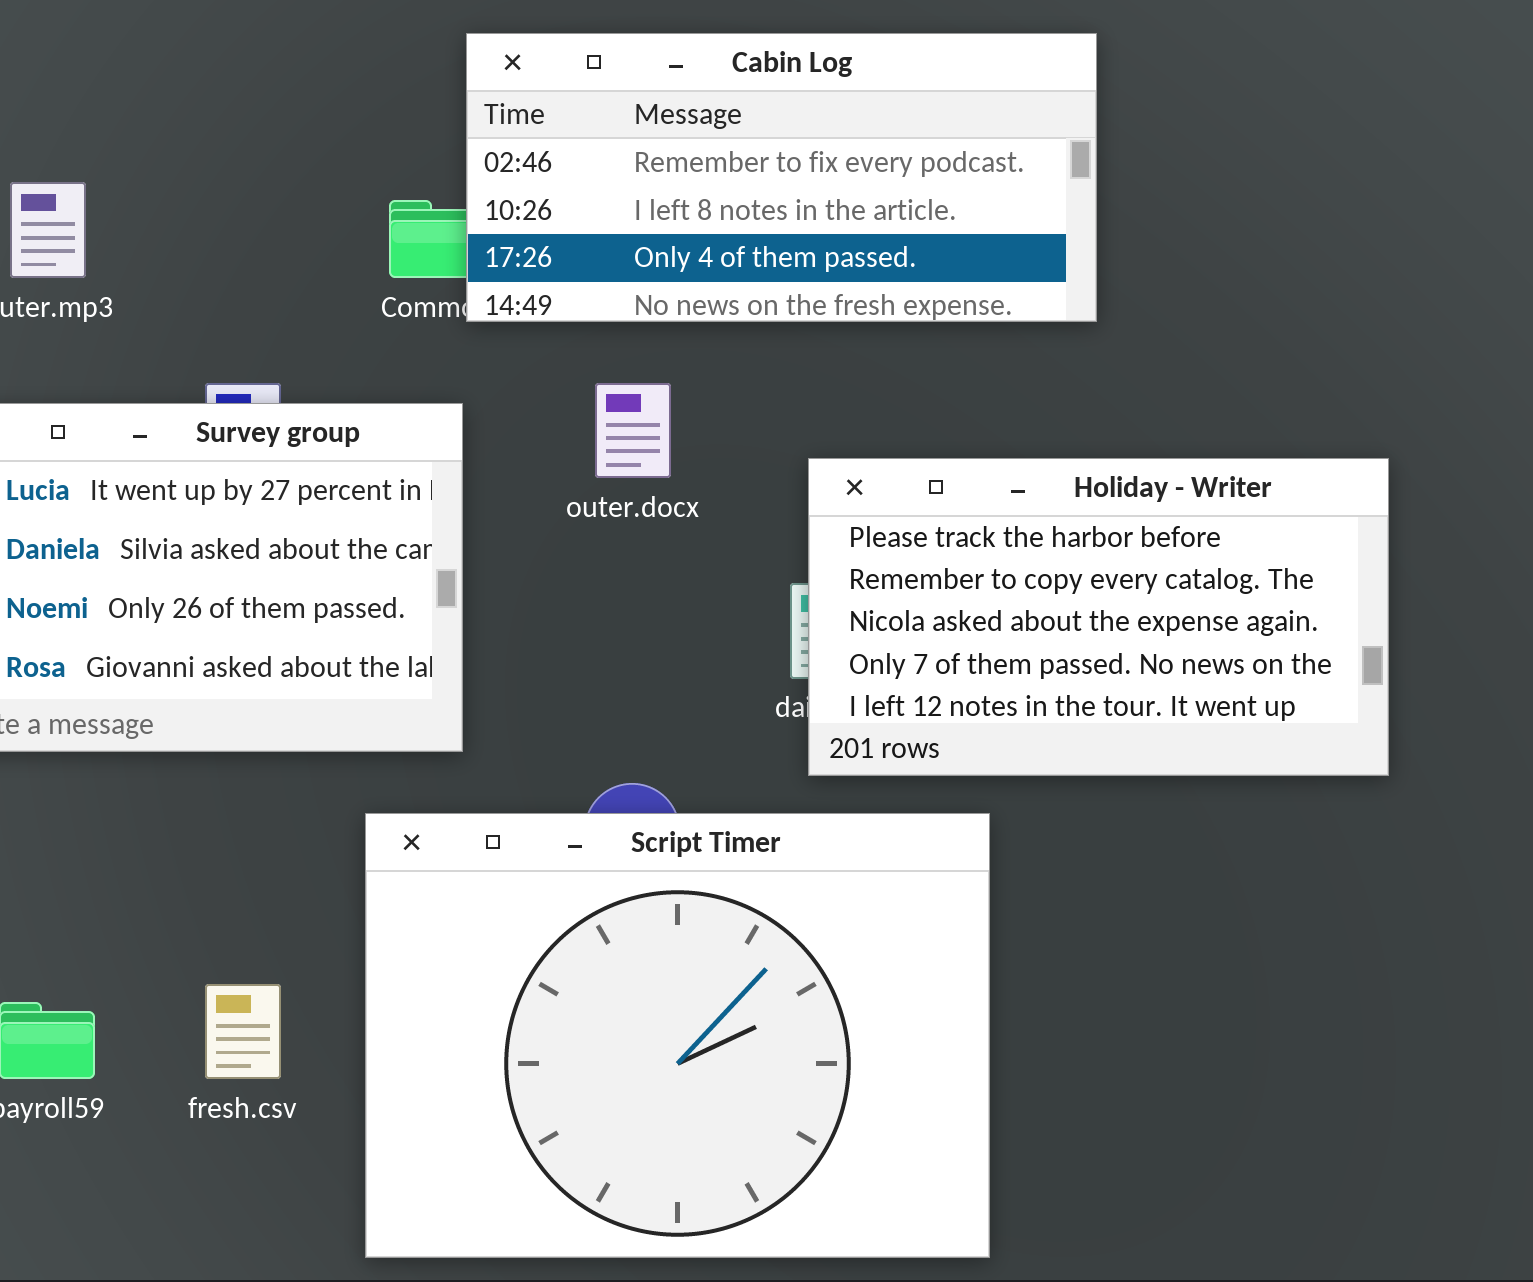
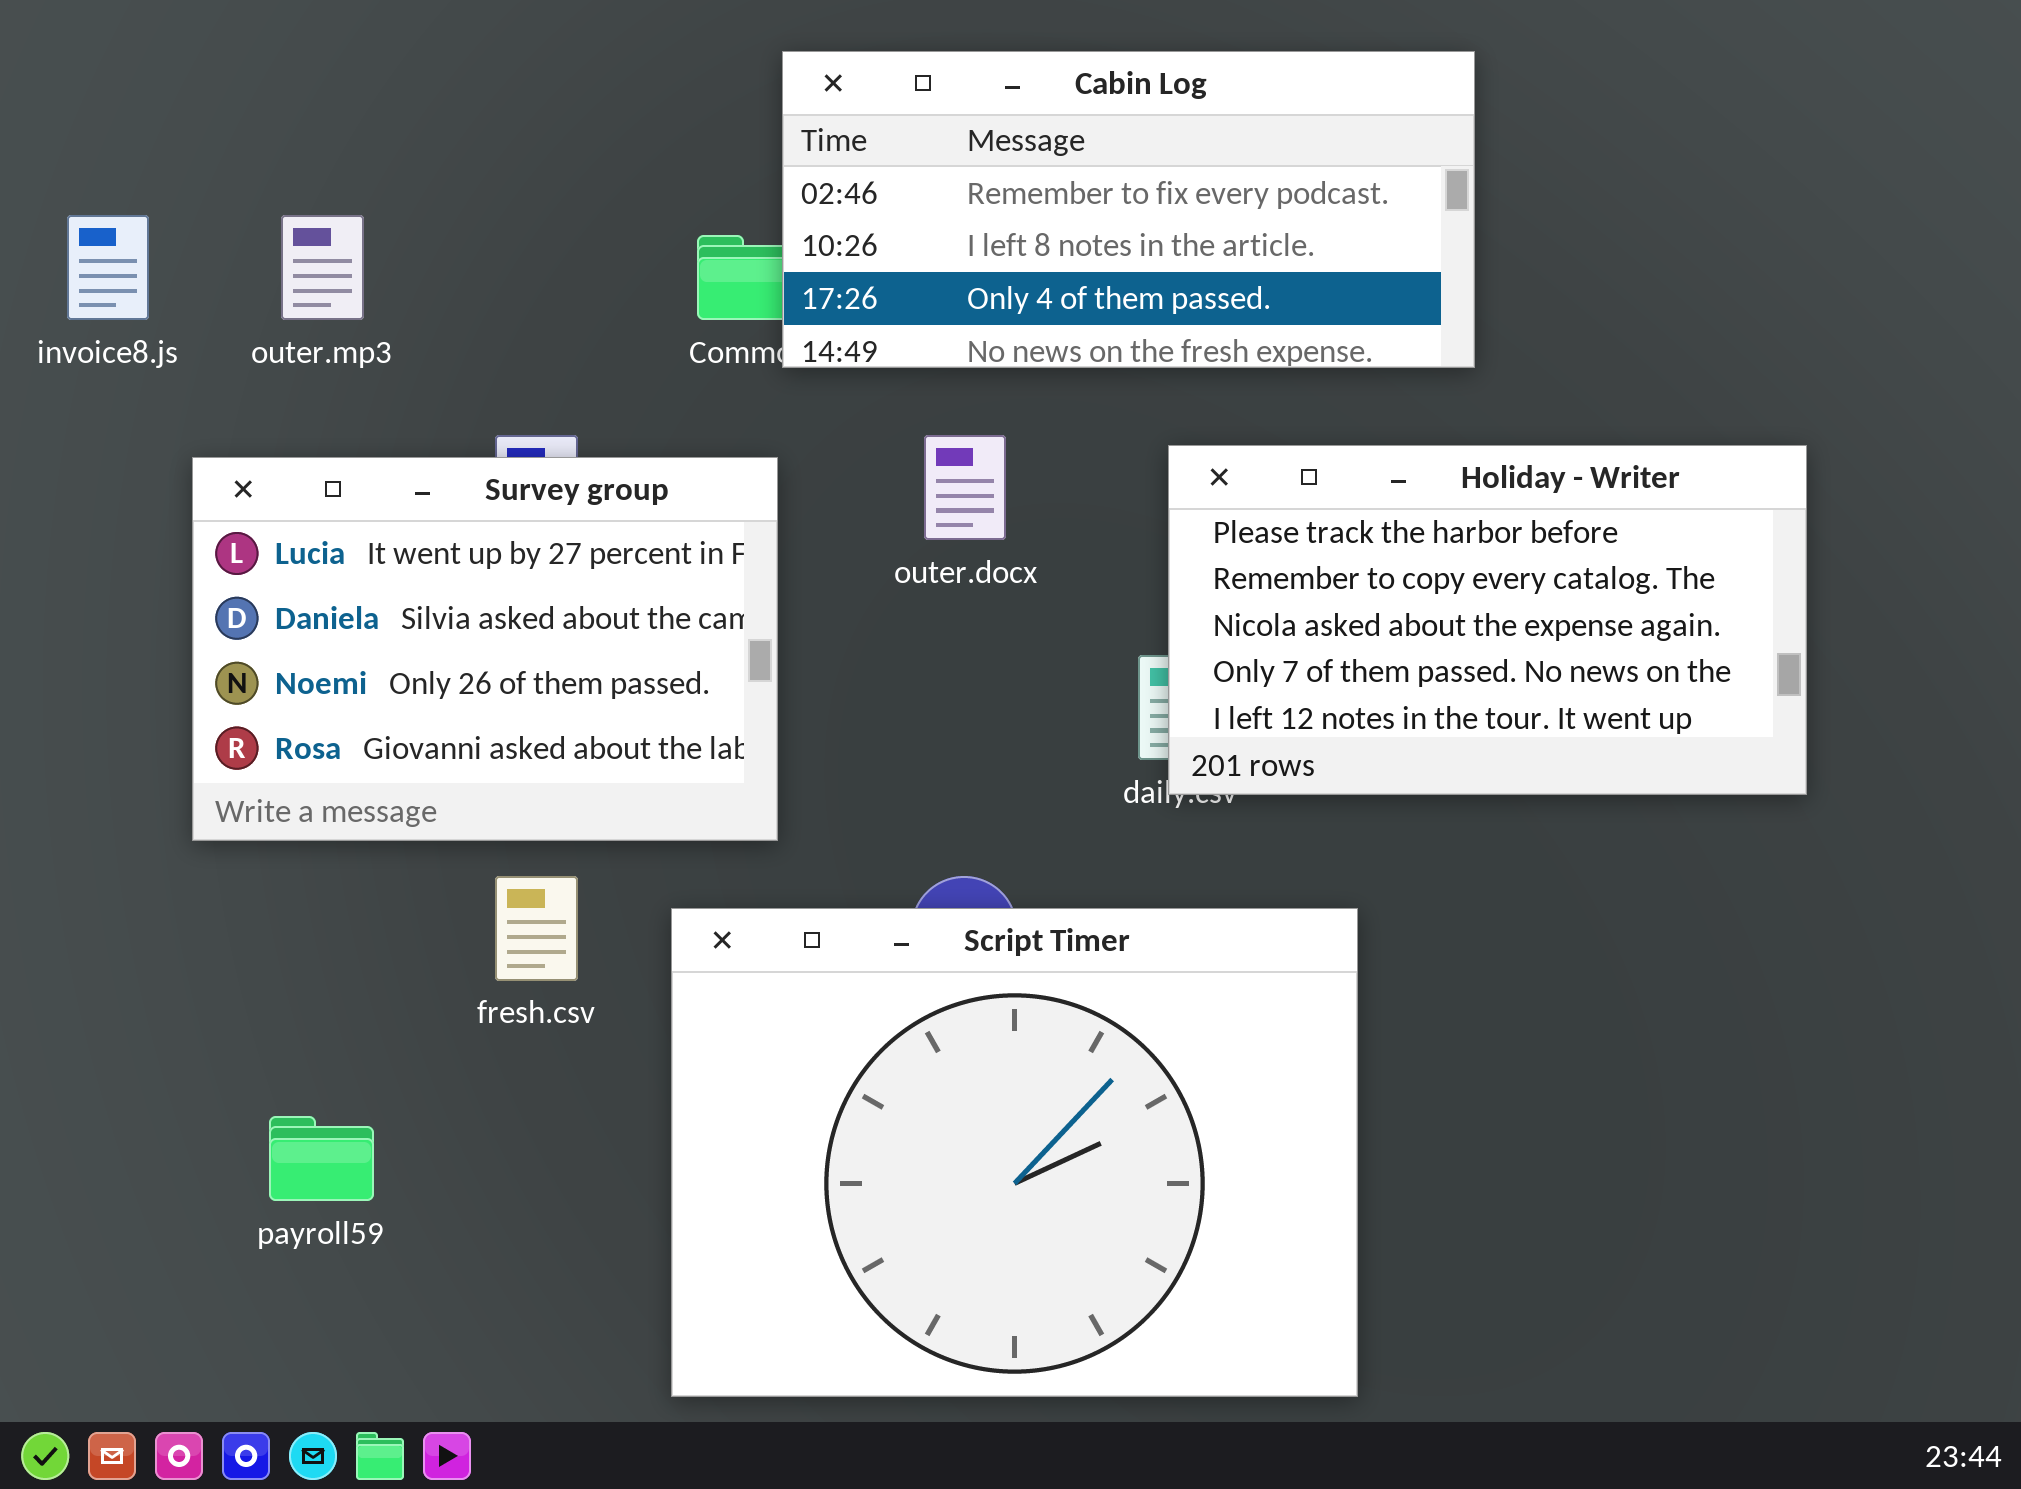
Holiday - Writer: [808,458,1389,776] -> [1168,445,1807,795], moved
fresh.csv: [205,984,281,1079] -> [495,876,578,981], moved

